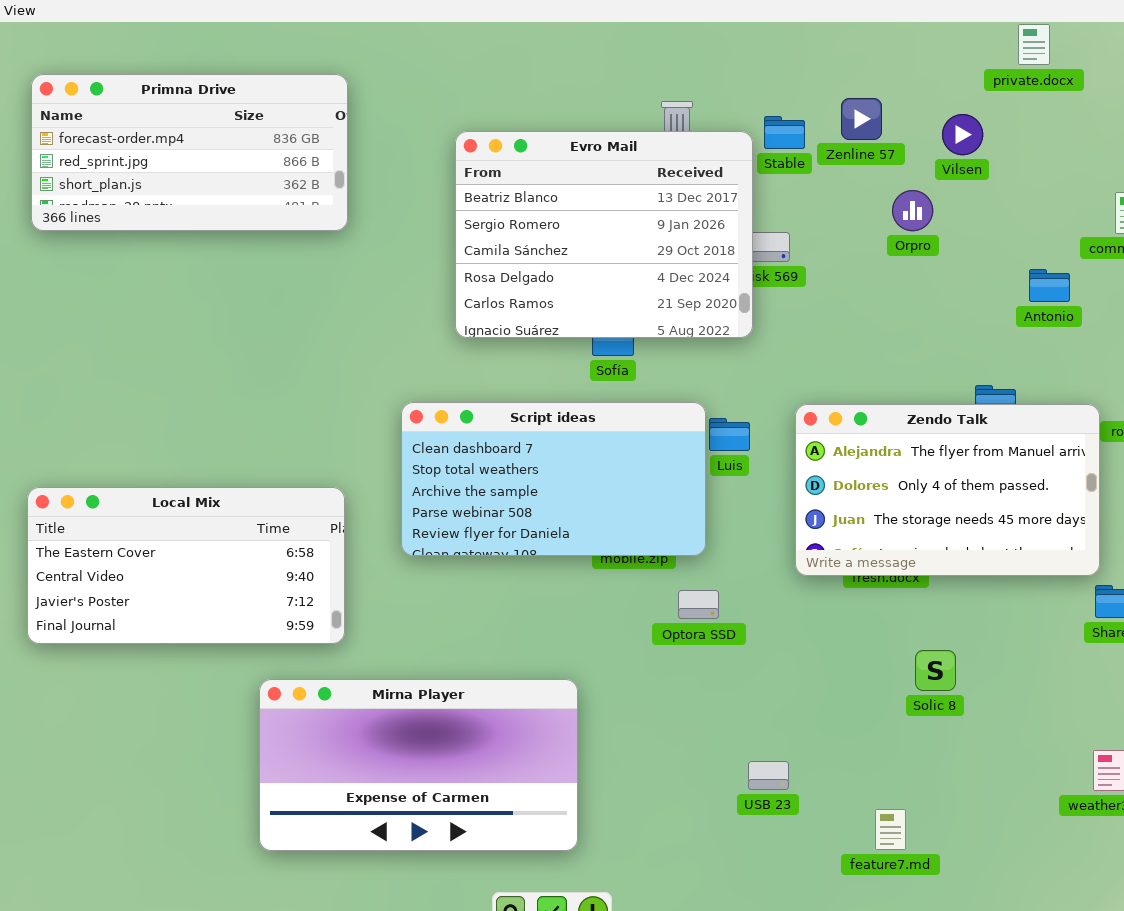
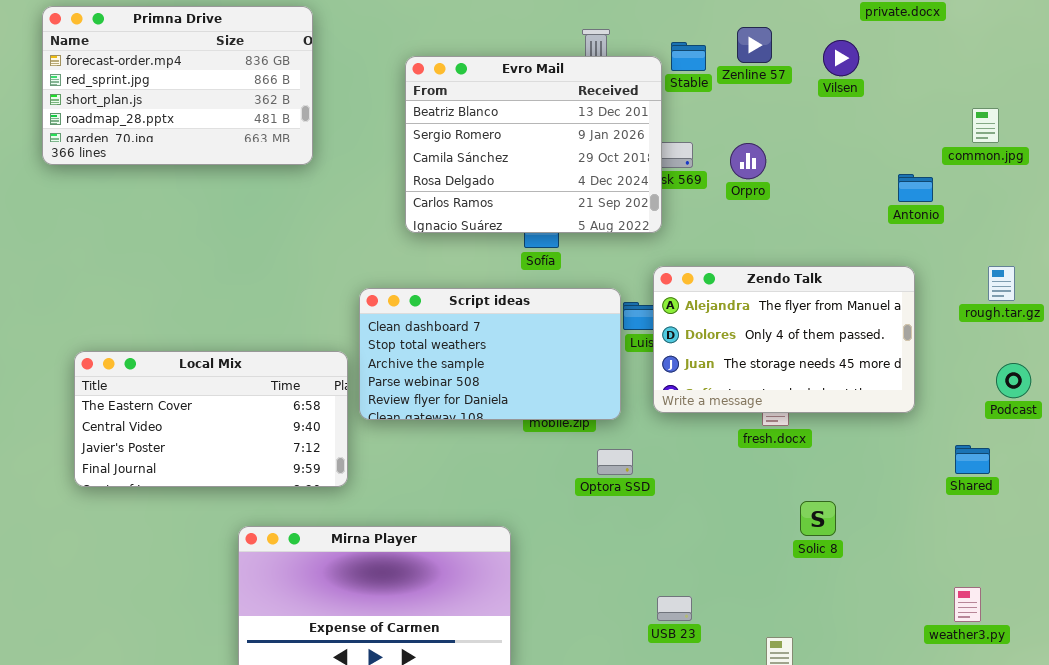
Primna Drive: [31,74,348,231] -> [42,6,313,165], resized
Orpro: [892,190,933,231] -> [730,143,766,179], moved
Zendo Talk: [795,404,1100,576] -> [653,266,915,413], moved
Local Mix: [27,487,345,644] -> [74,351,348,487], moved

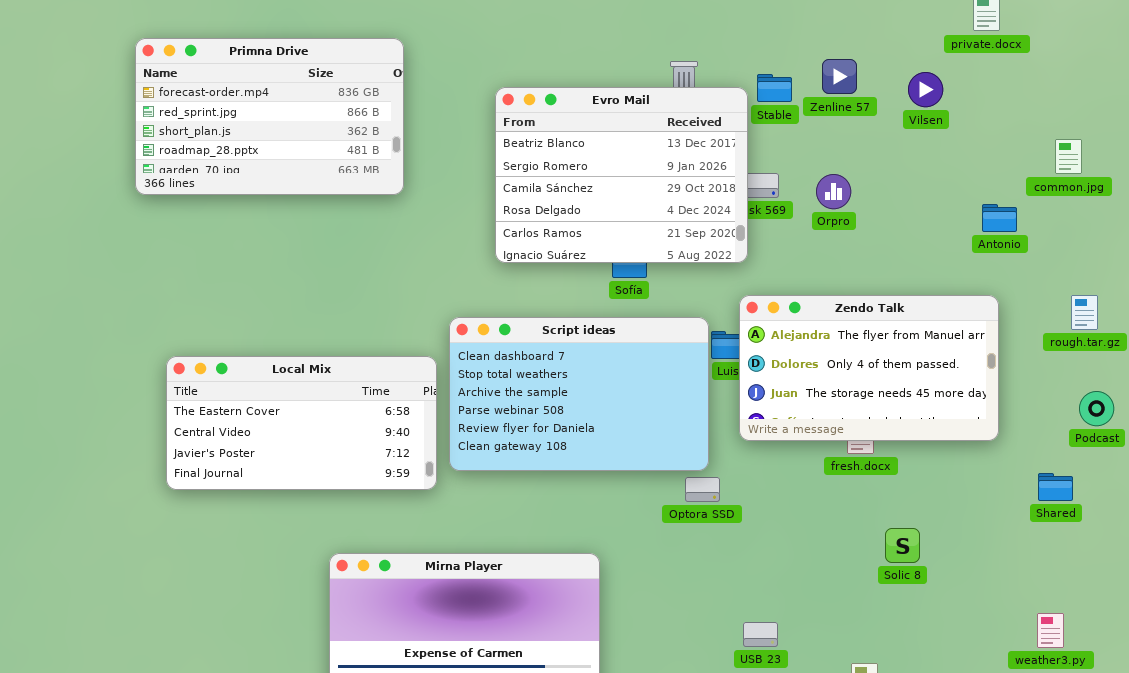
Script ideas: [359,288,621,420] -> [449,317,709,471], resized
Local Mix: [74,351,348,487] -> [166,356,437,490], moved

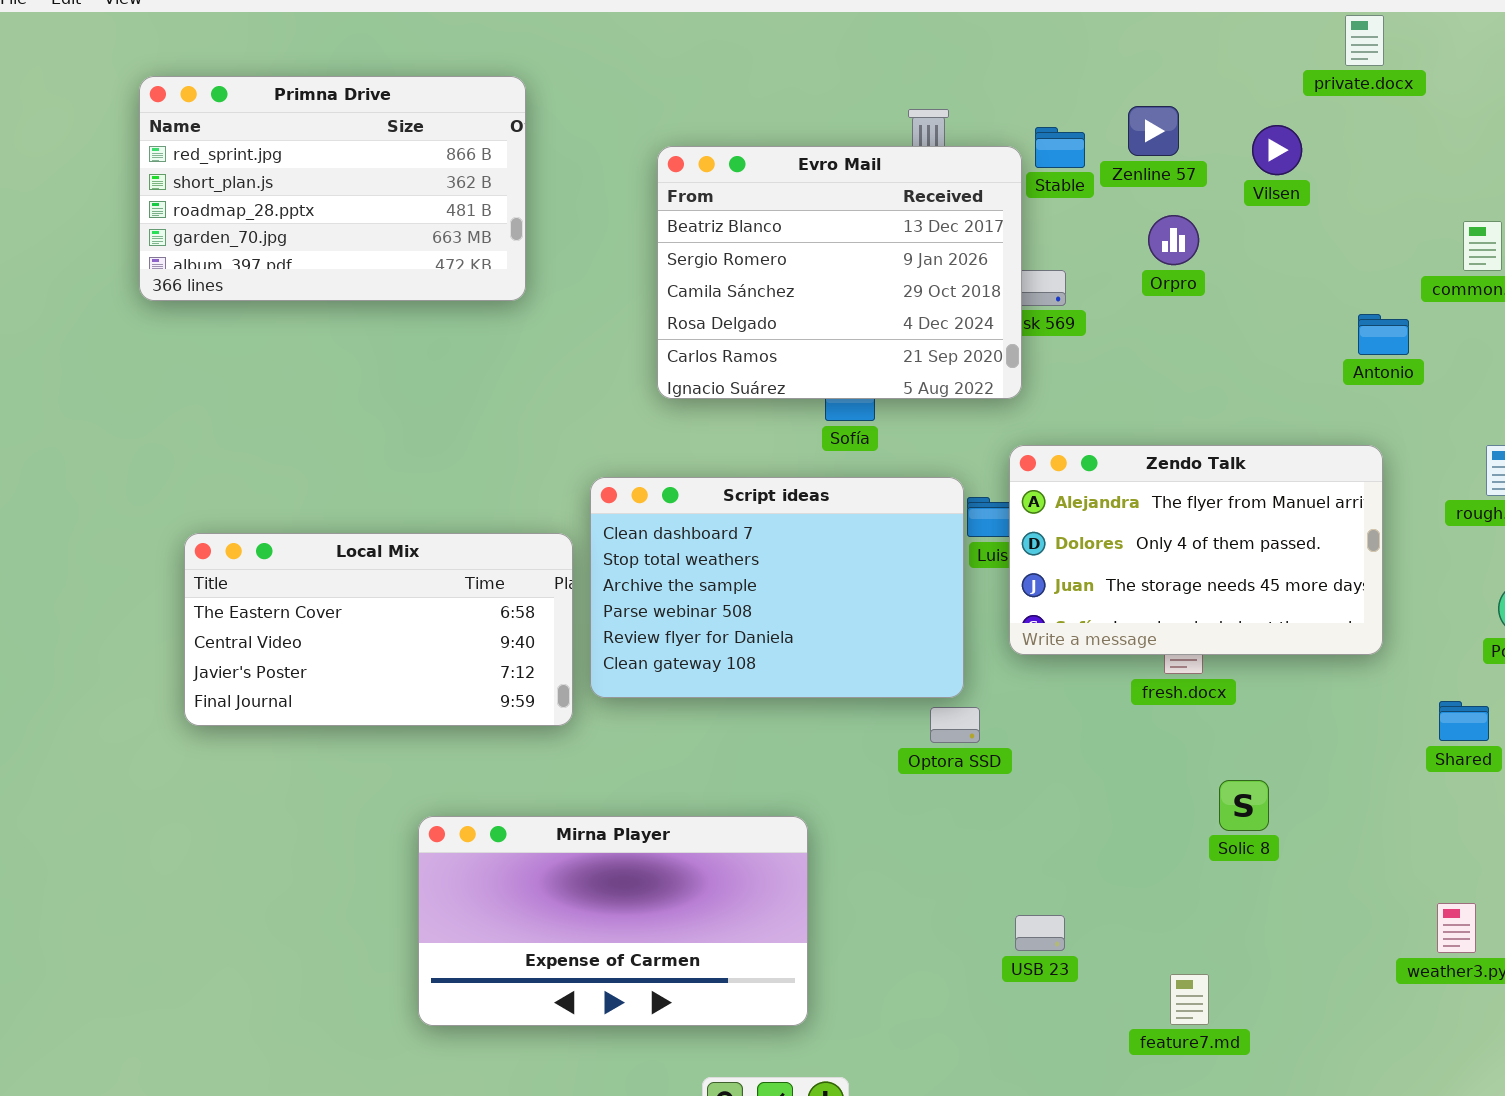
Primna Drive: [135,38,404,195] -> [139,76,526,301], scrolled down 1 row
Orpro: [816,174,851,209] -> [1148,215,1199,265], moved

